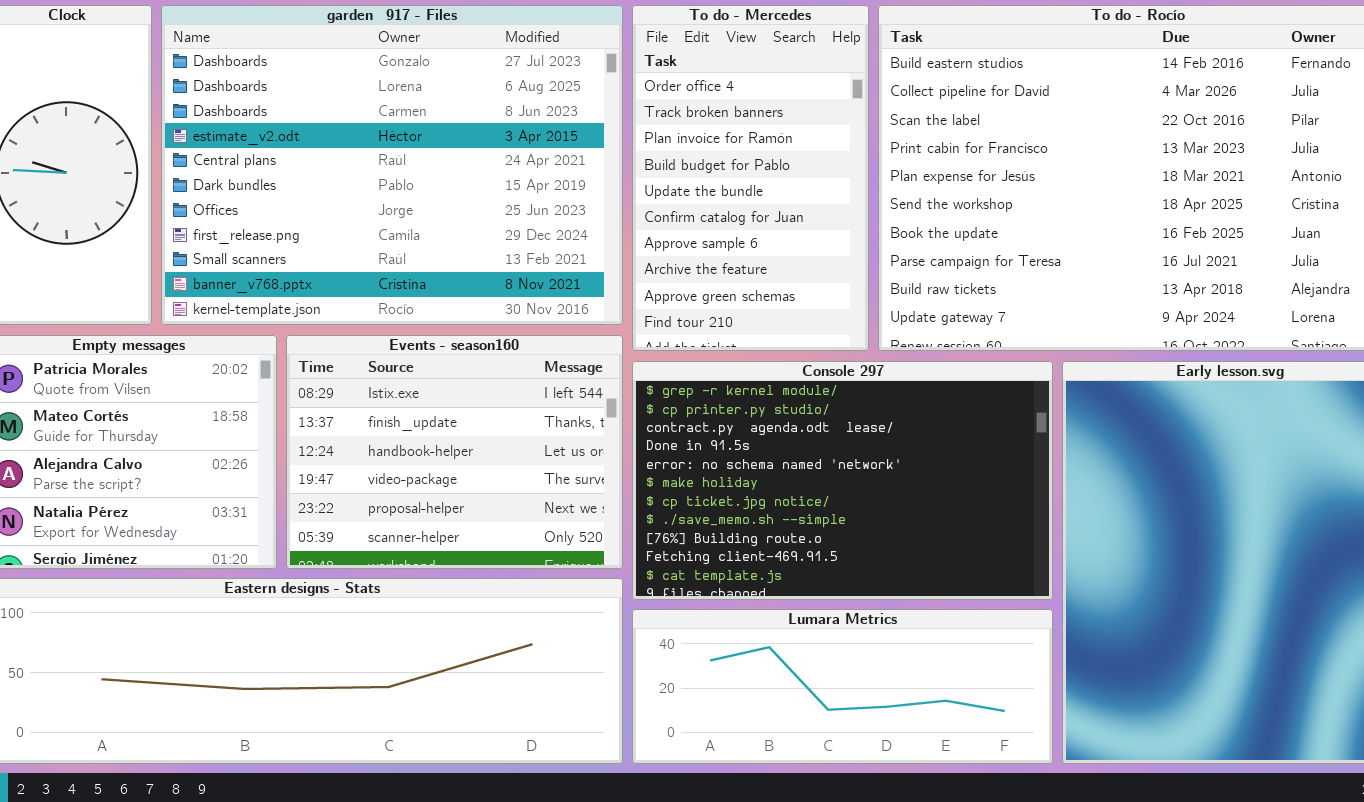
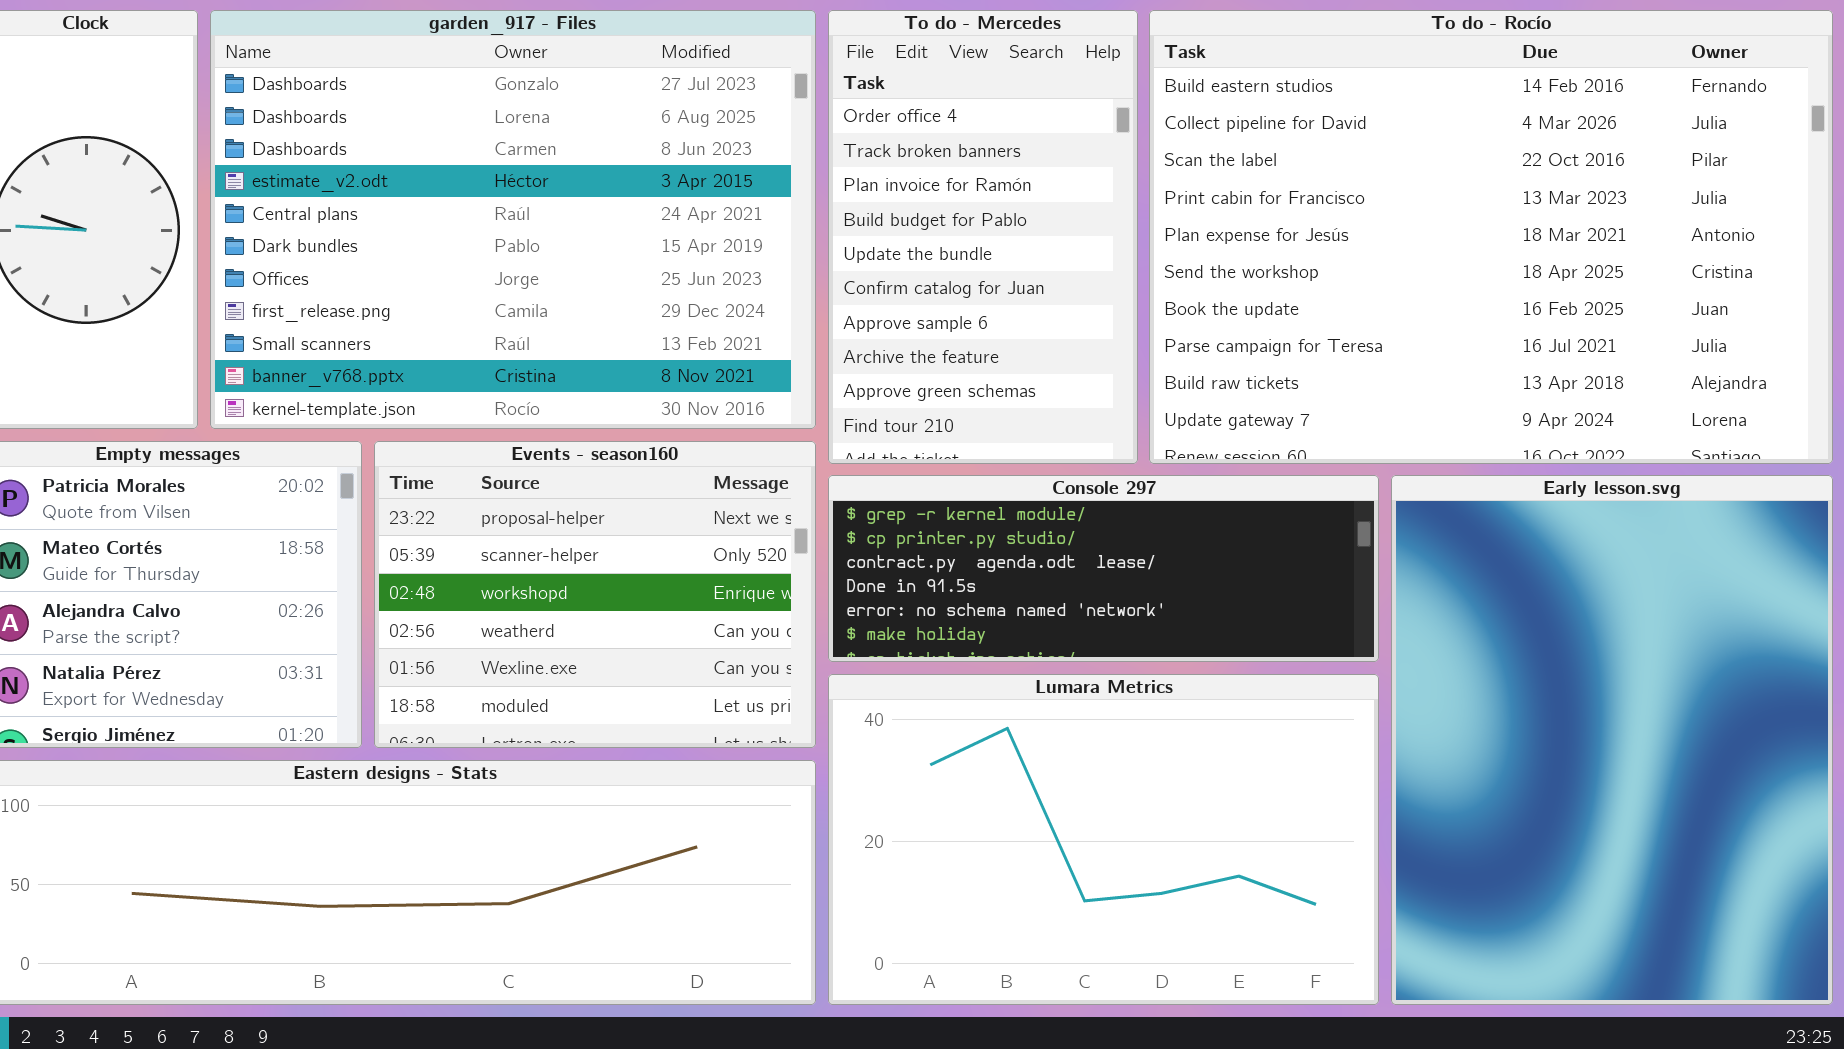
Events - season160: [286,335,623,569] -> [374,441,816,748], scrolled down 4 rows
Console 297: [632,361,1053,600] -> [828,475,1379,662], resized
Lumara Metrics: [632,609,1053,764] -> [828,674,1379,1005], resized

